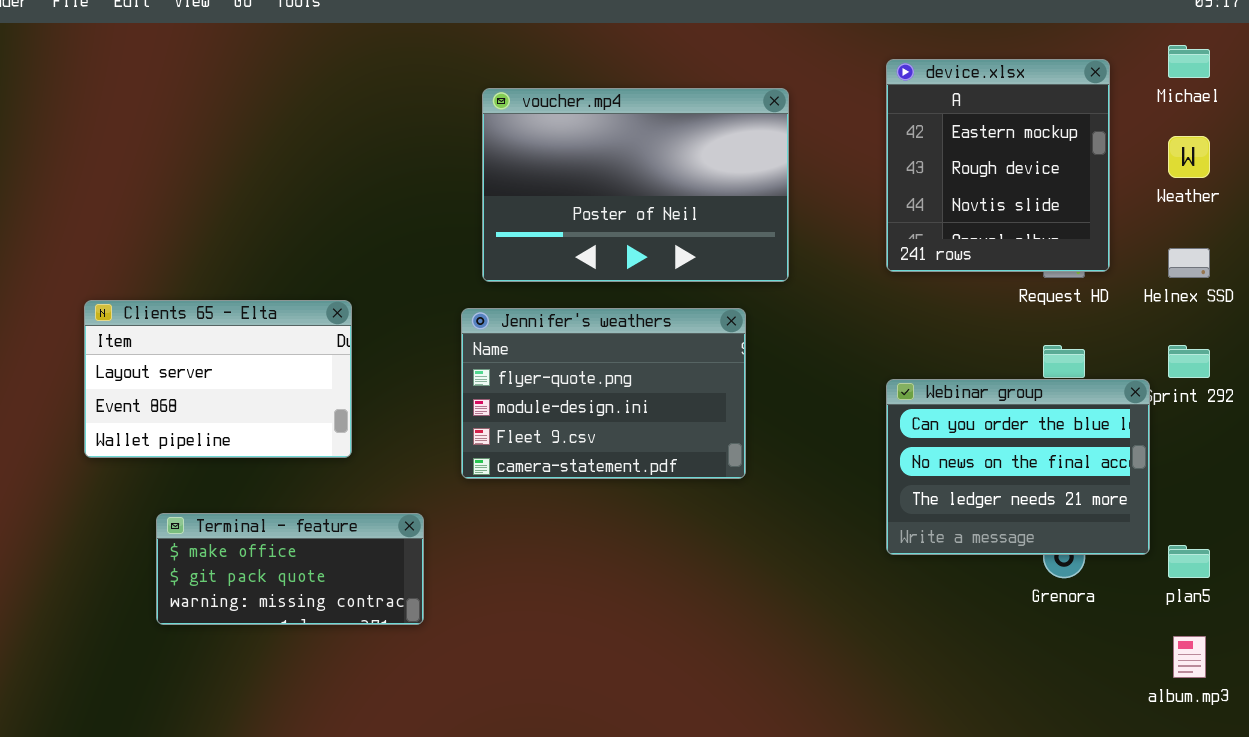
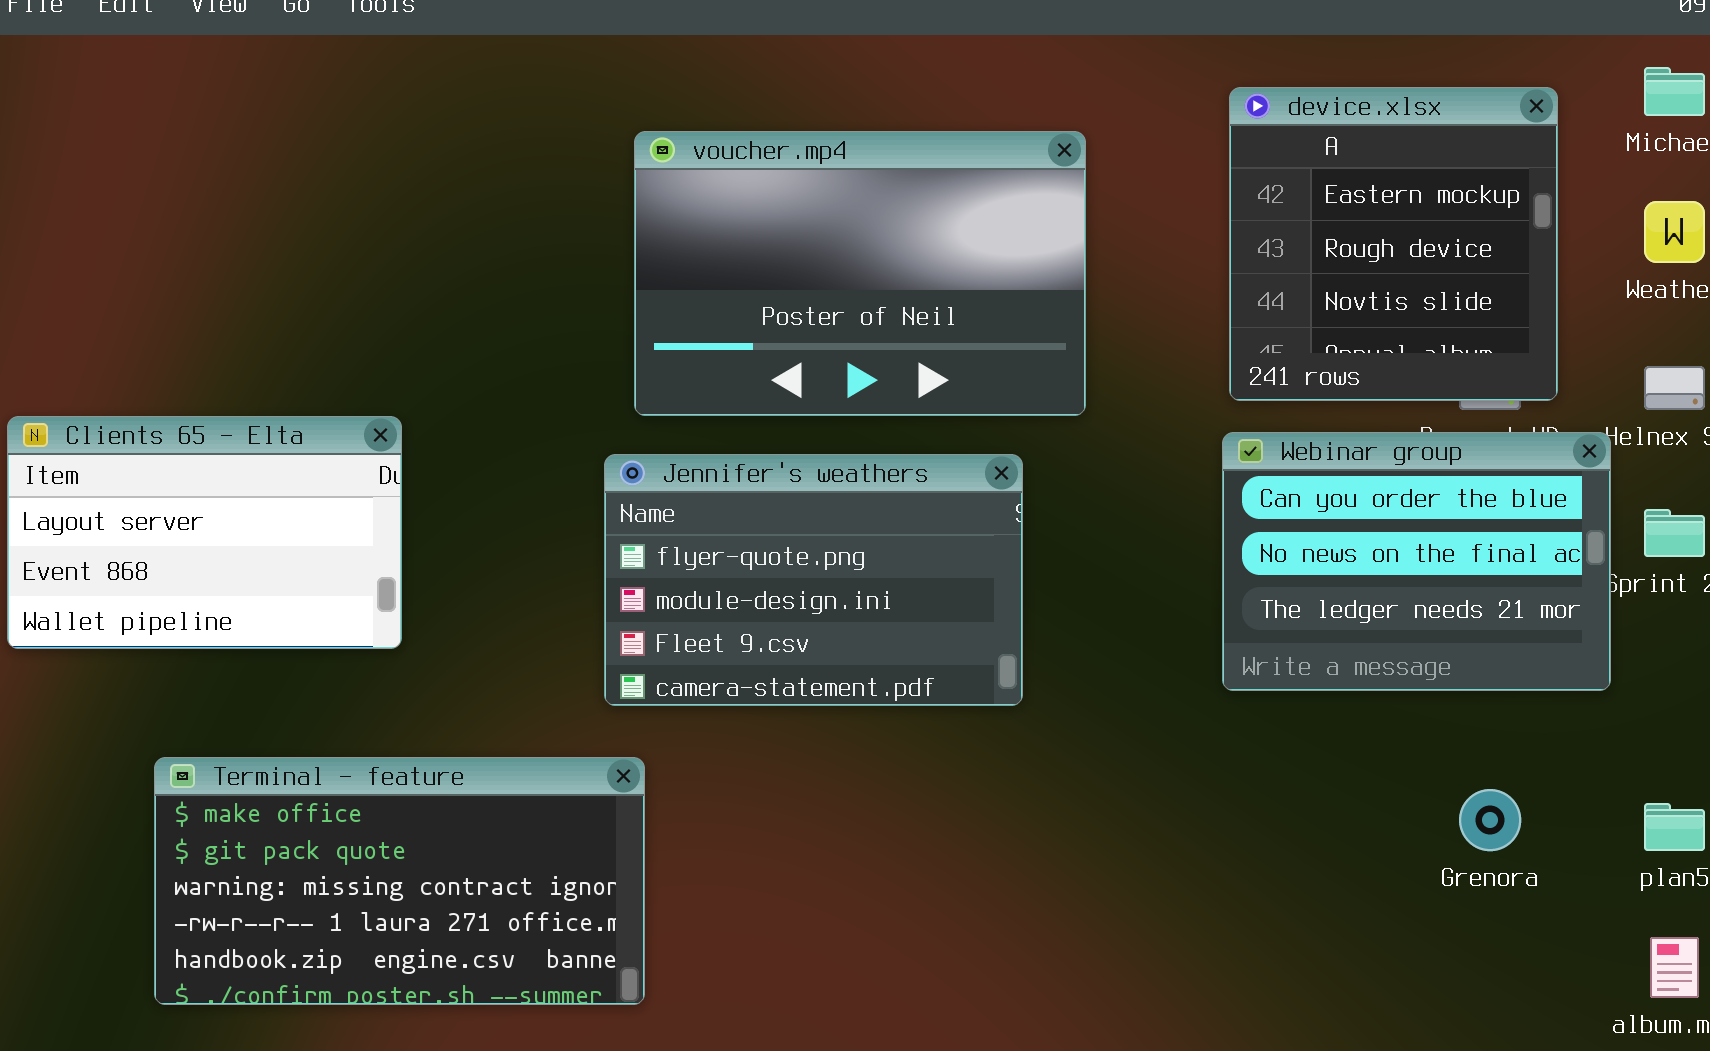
Clients 65 - Elta: [84,300,352,458] -> [7,416,402,649], moved
Webinar group: [886,379,1150,555] -> [1222,432,1611,691], moved
Terminal - feature: [156,513,424,625] -> [154,757,645,1005], resized

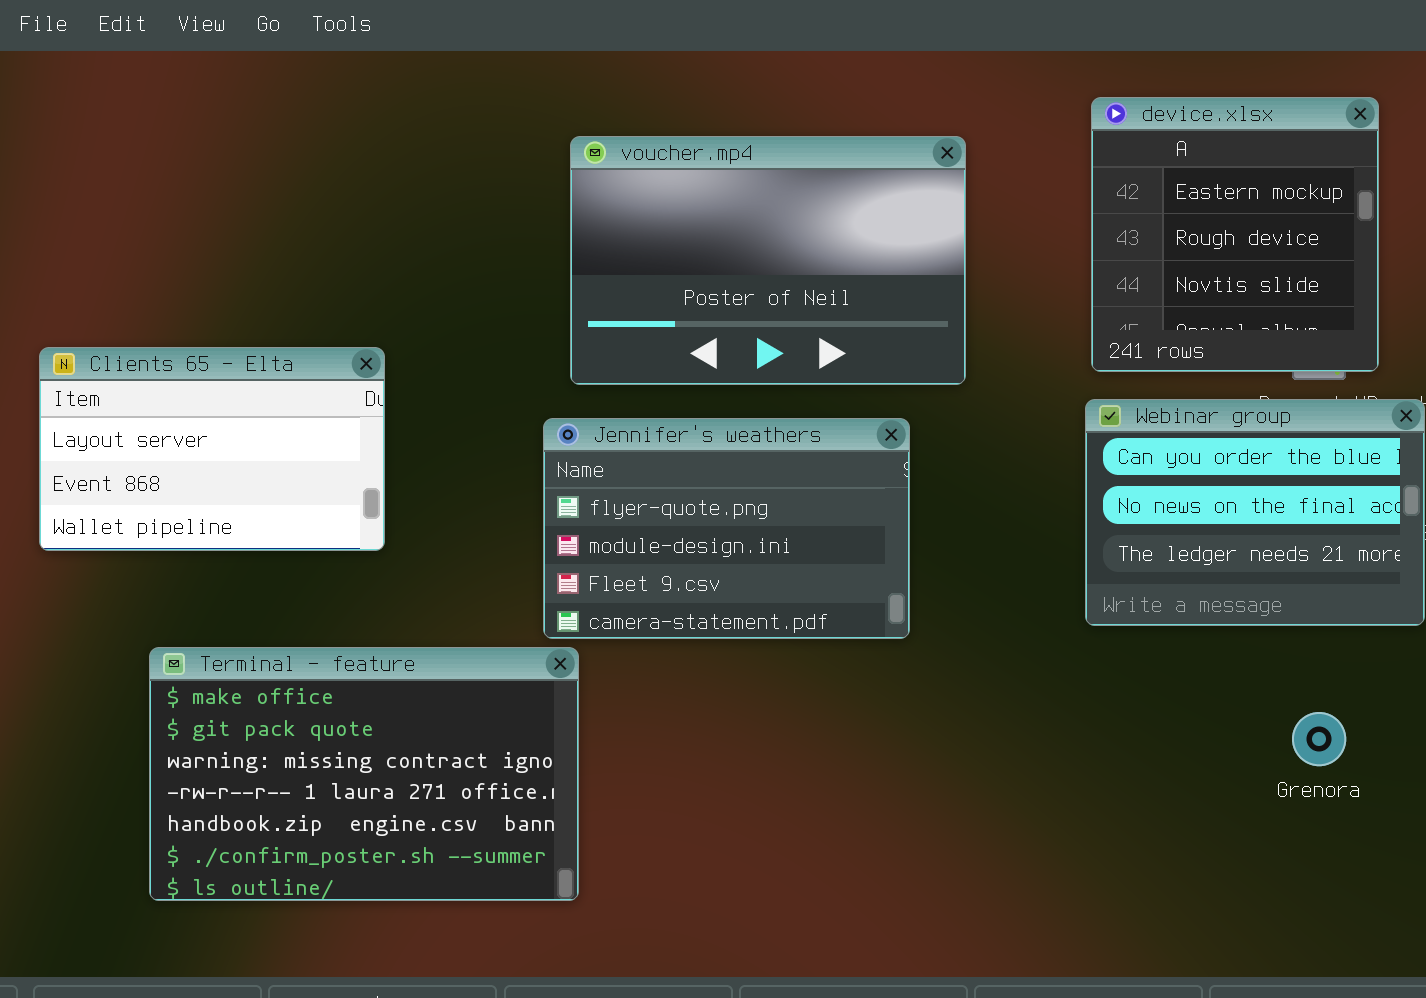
Clients 65 - Elta: [7,416,402,649] -> [39,347,385,551], moved
Terminal - feature: [154,757,645,1005] -> [149,647,579,901], resized

